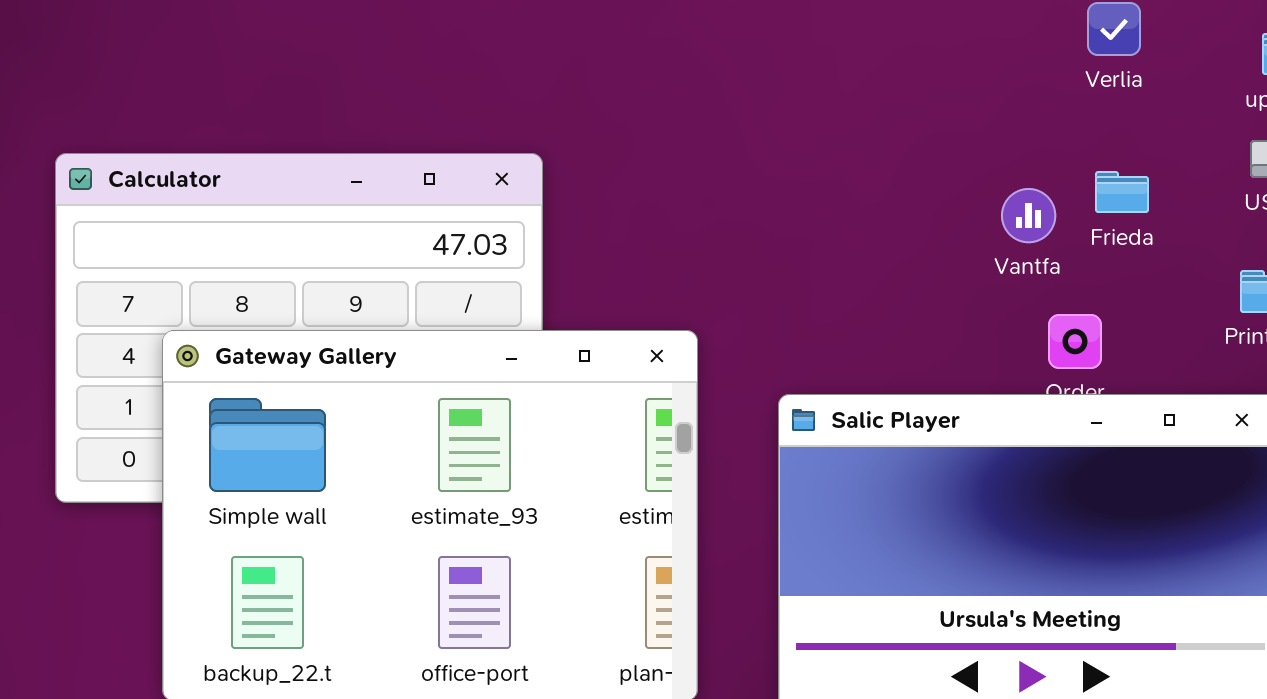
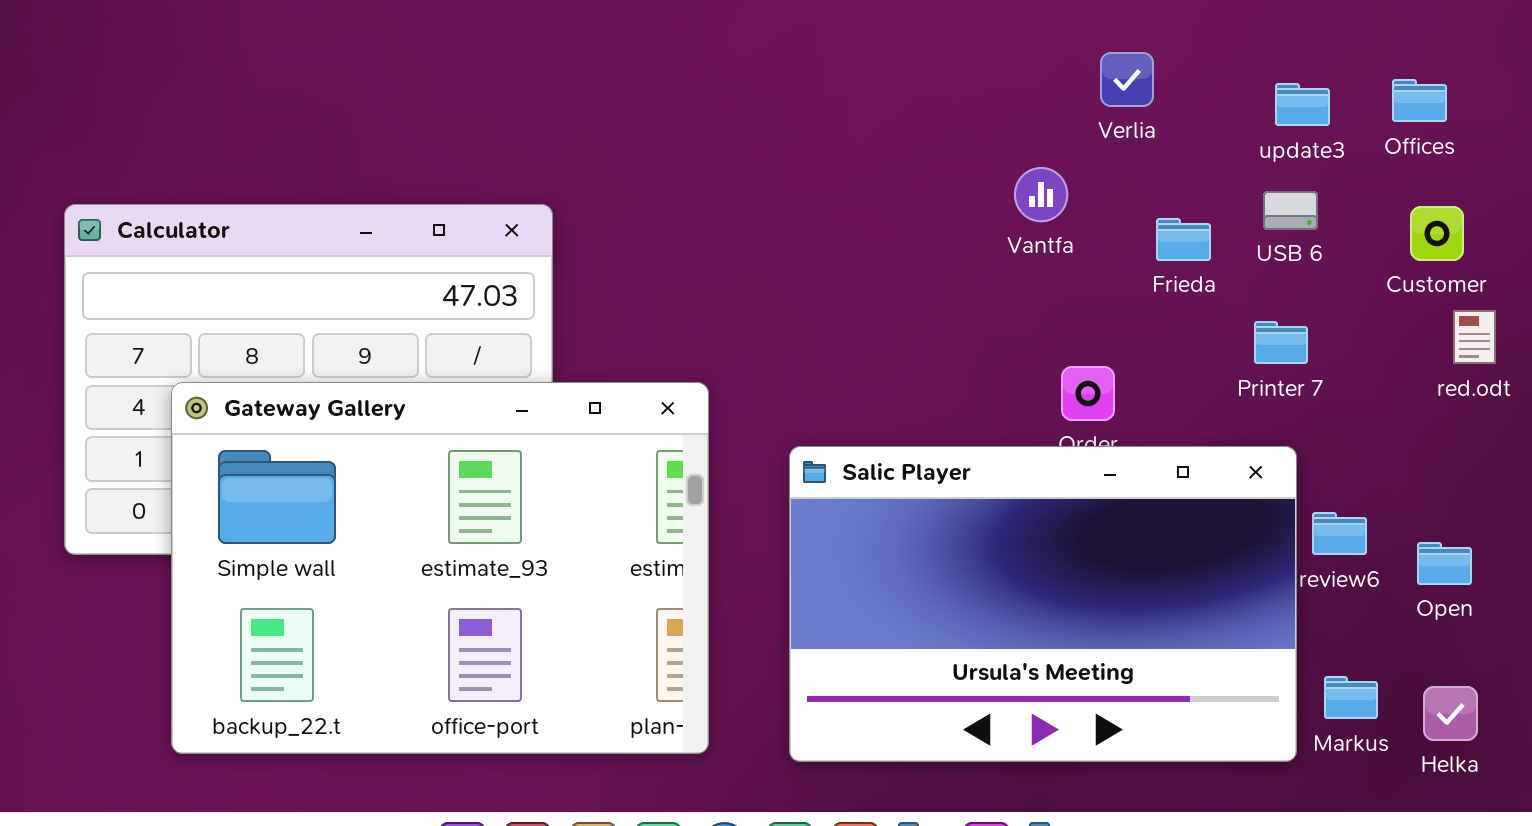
Frieda: [1095,171,1149,213] -> [1156,218,1211,261], moved
Vantfa: [1001,188,1056,243] -> [1014,167,1068,222], moved

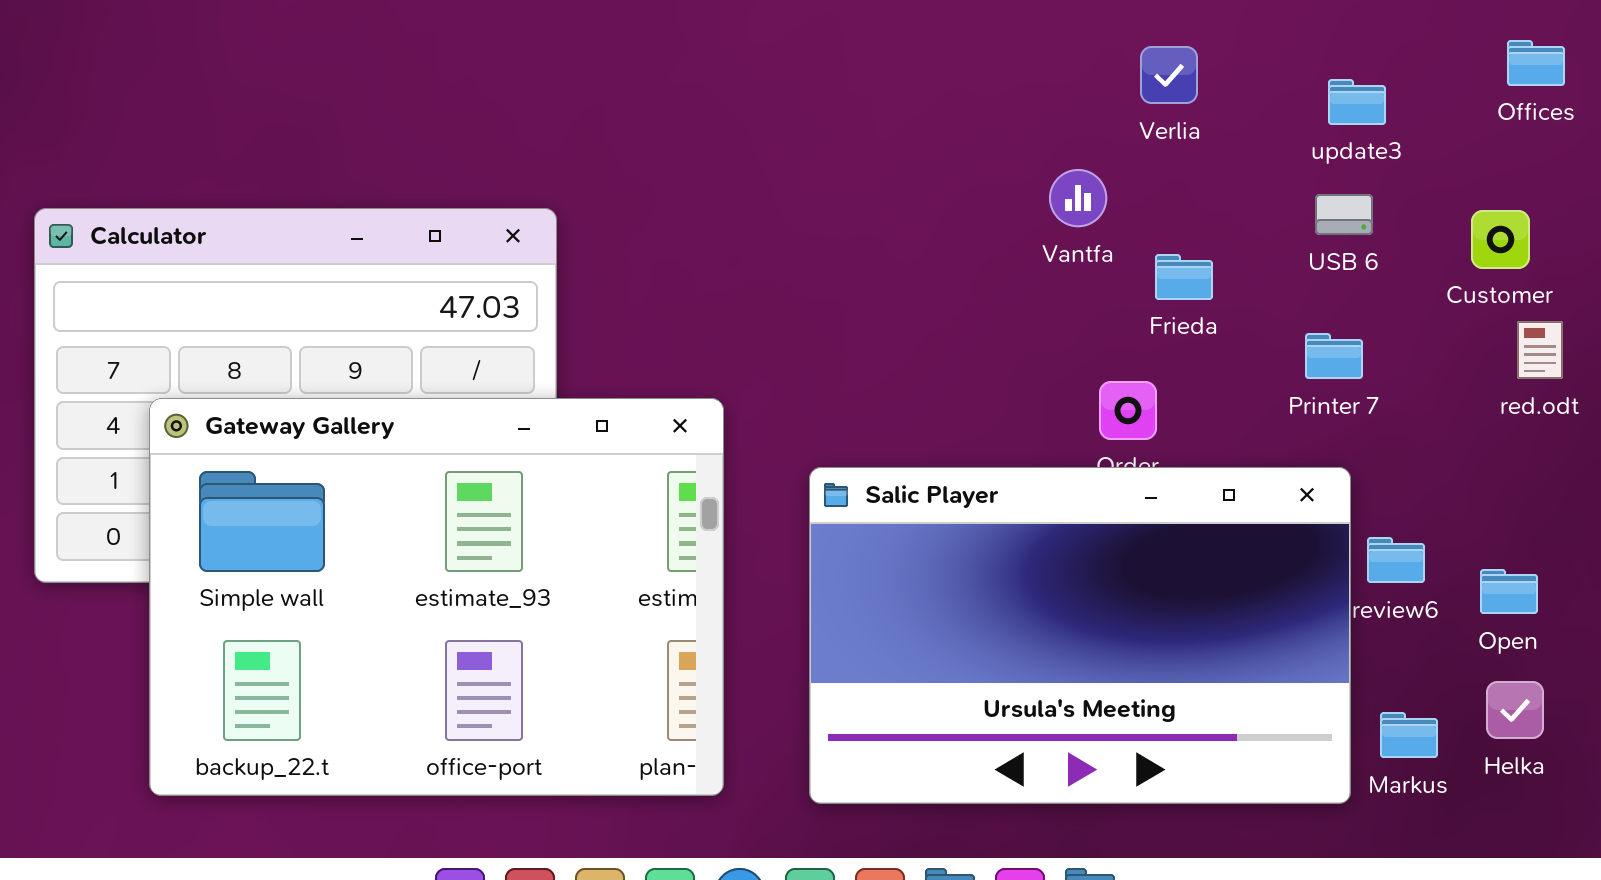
Offices: [1392,79,1447,122] -> [1507,40,1565,86], moved
Frieda: [1156,218,1211,261] -> [1155,254,1213,300], moved
Helka: [1423,686,1478,741] -> [1486,681,1544,739], moved

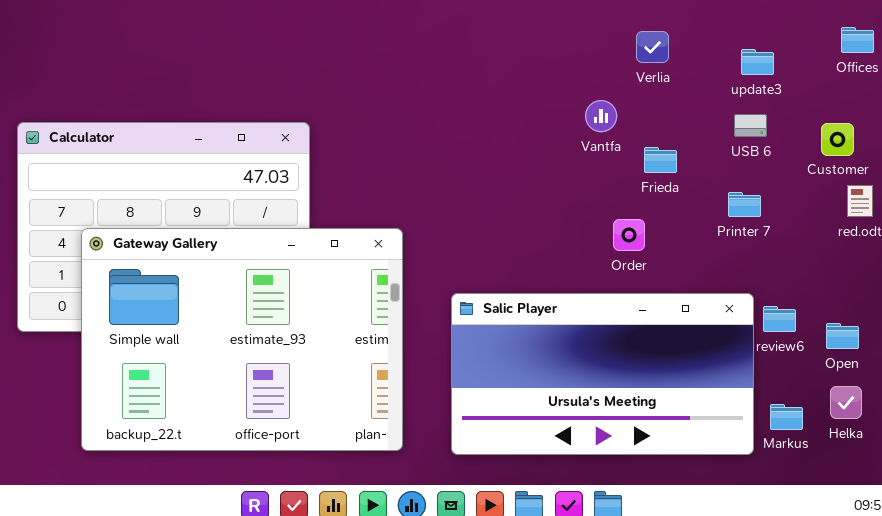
Salic Player: [809,467,1351,804] -> [451,293,754,455], resized

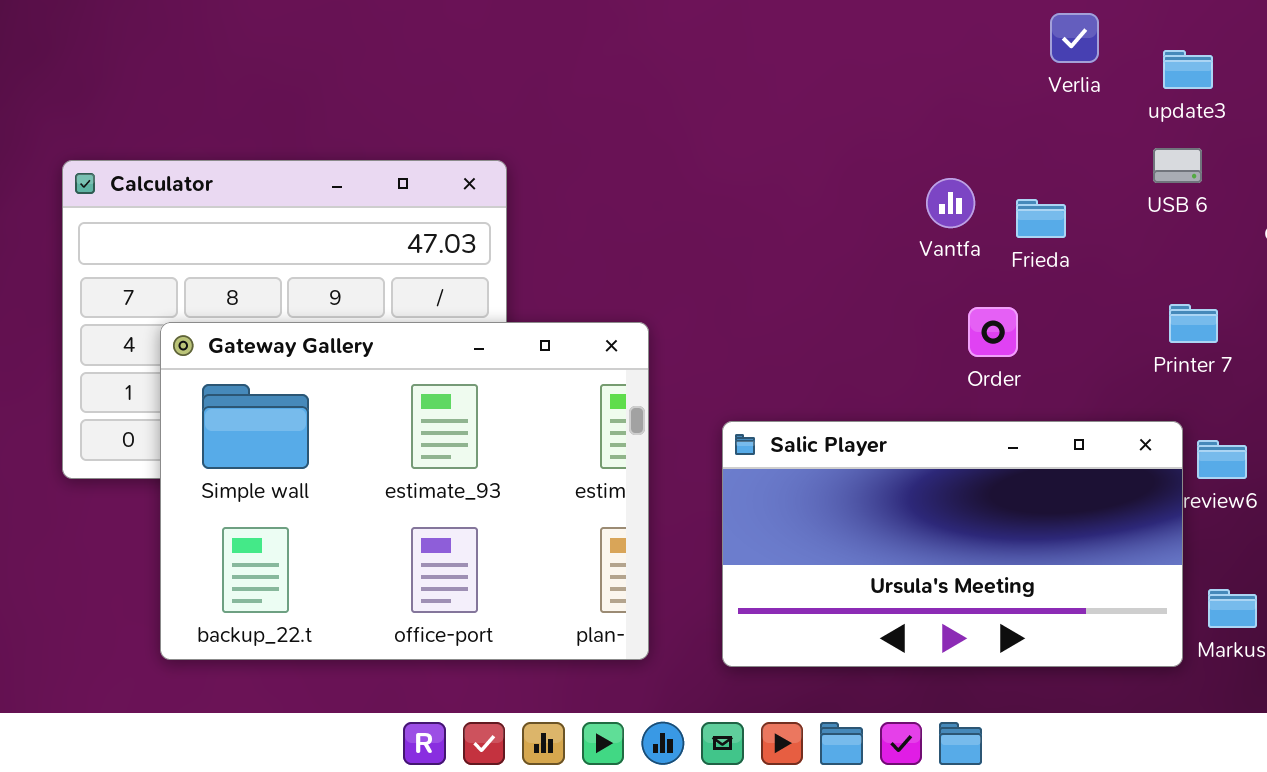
Verlia: [636,31,669,63] -> [1050,13,1099,63], moved
Vantfa: [585,100,617,132] -> [926,178,975,228], moved
Printer 7: [728,192,761,217] -> [1169,304,1218,343], moved

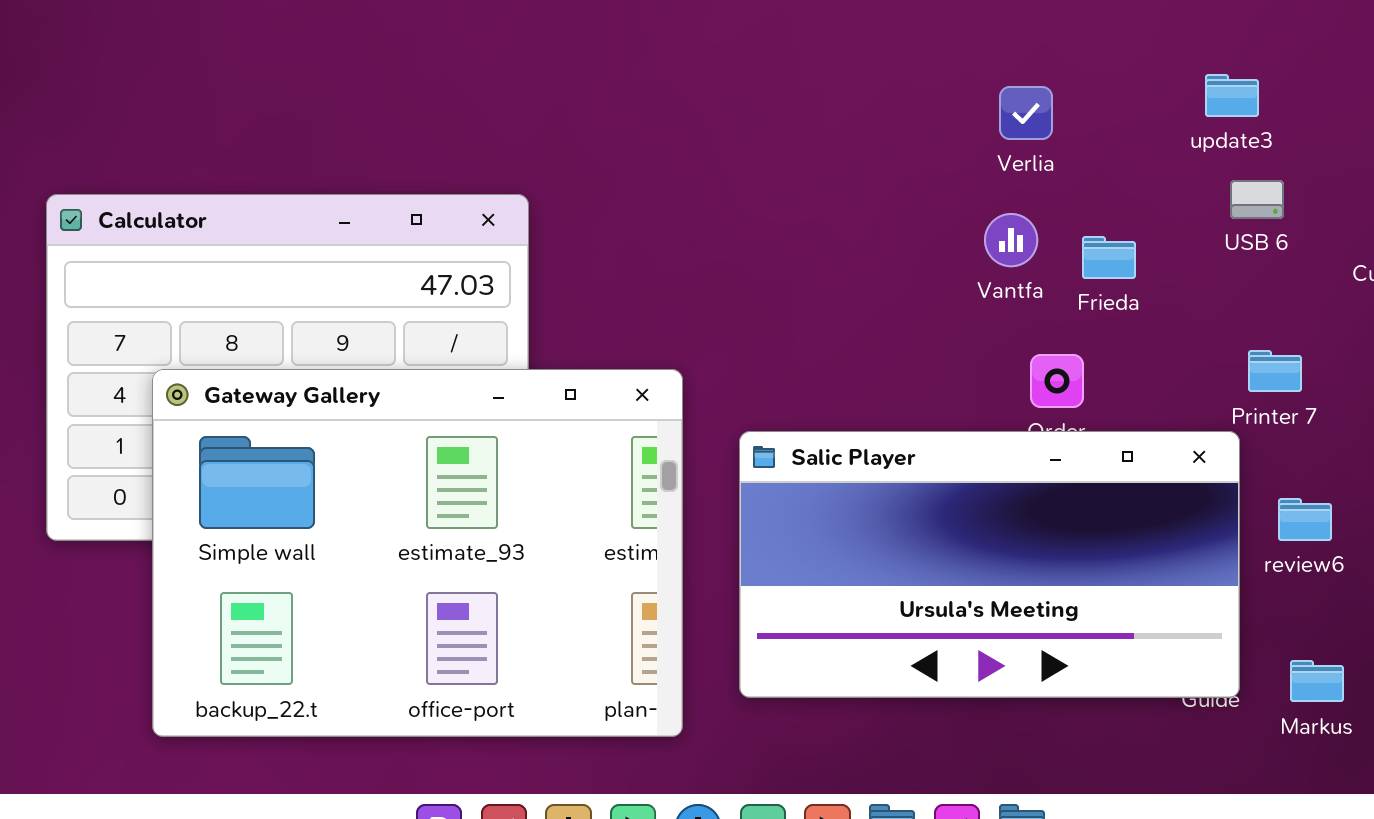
Verlia: [1050,13,1099,63] -> [999,86,1053,140], moved
update3: [1163,50,1213,89] -> [1205,74,1259,117], moved
Salic Player: [722,421,1183,667] -> [739,431,1240,698], moved

